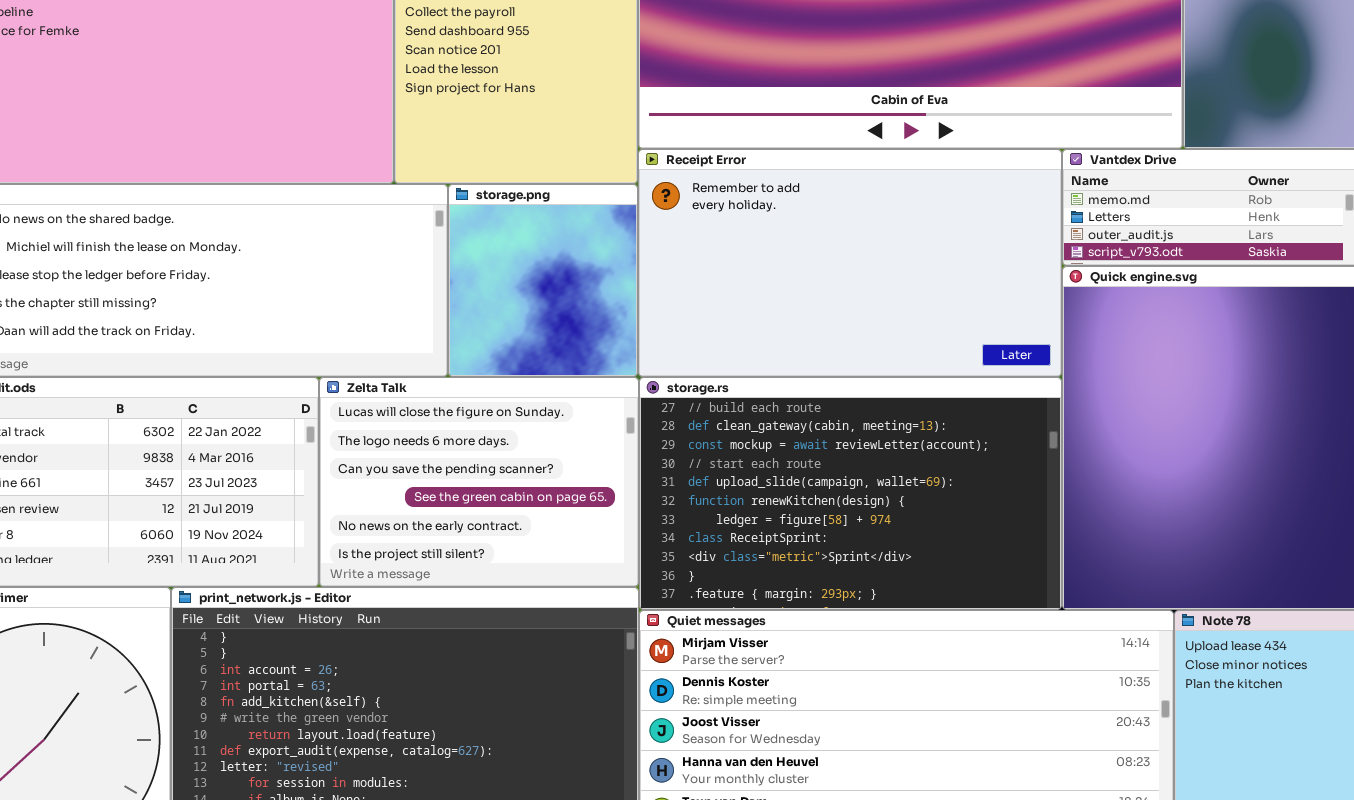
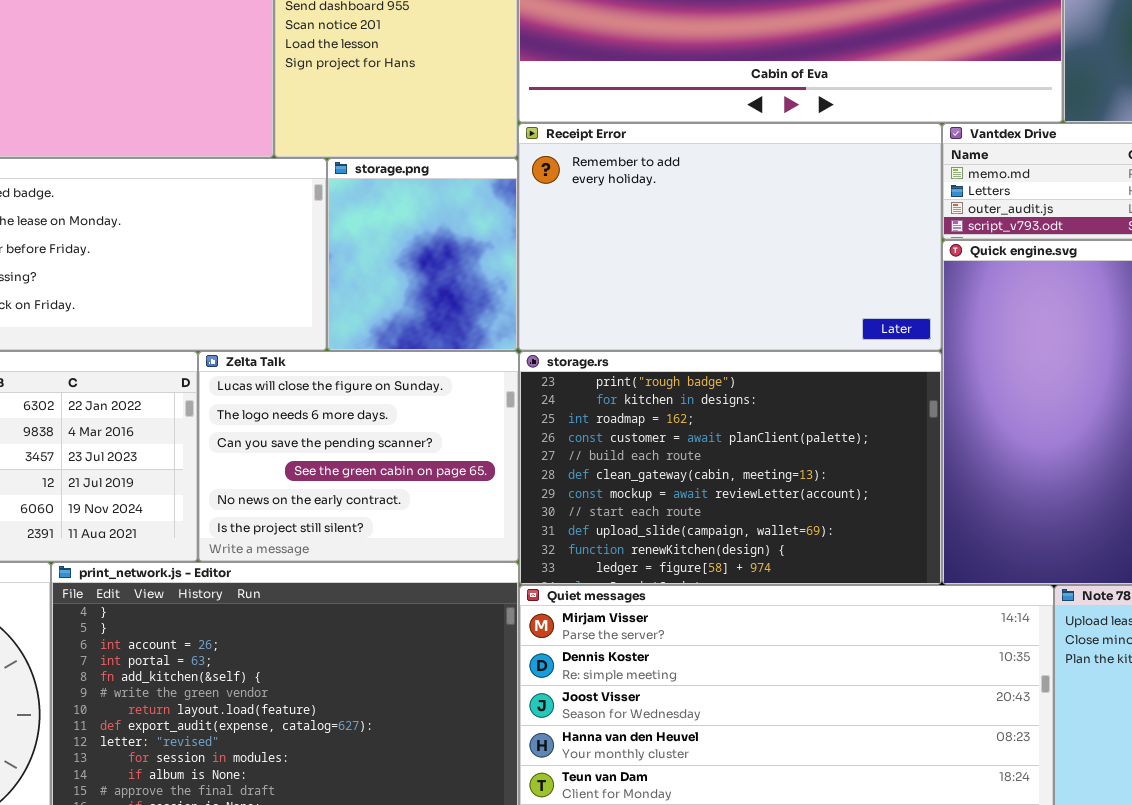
storage.rs: [639,377,1062,610] -> [519,351,942,585], scrolled up 4 rows

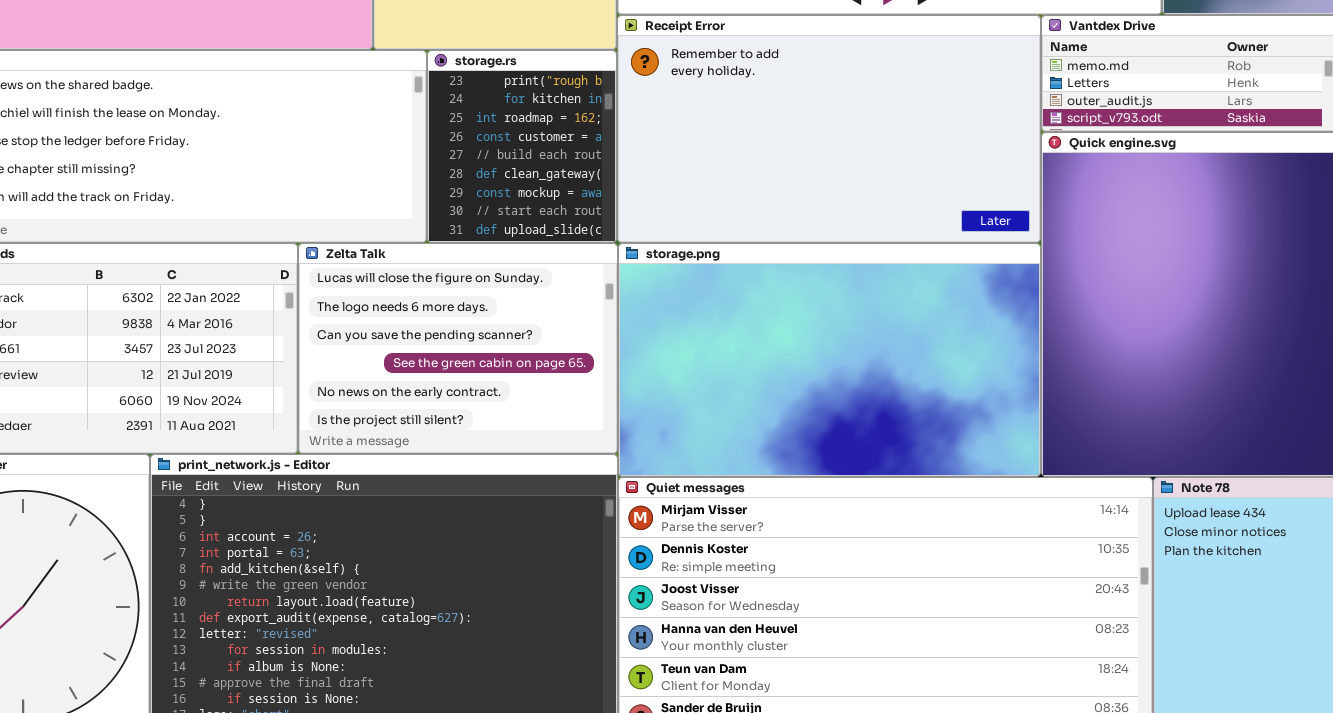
storage.png: [327,158,518,351] -> [618,243,1041,477], moved, resized
storage.rs: [519,351,942,585] -> [427,50,617,243], moved, resized

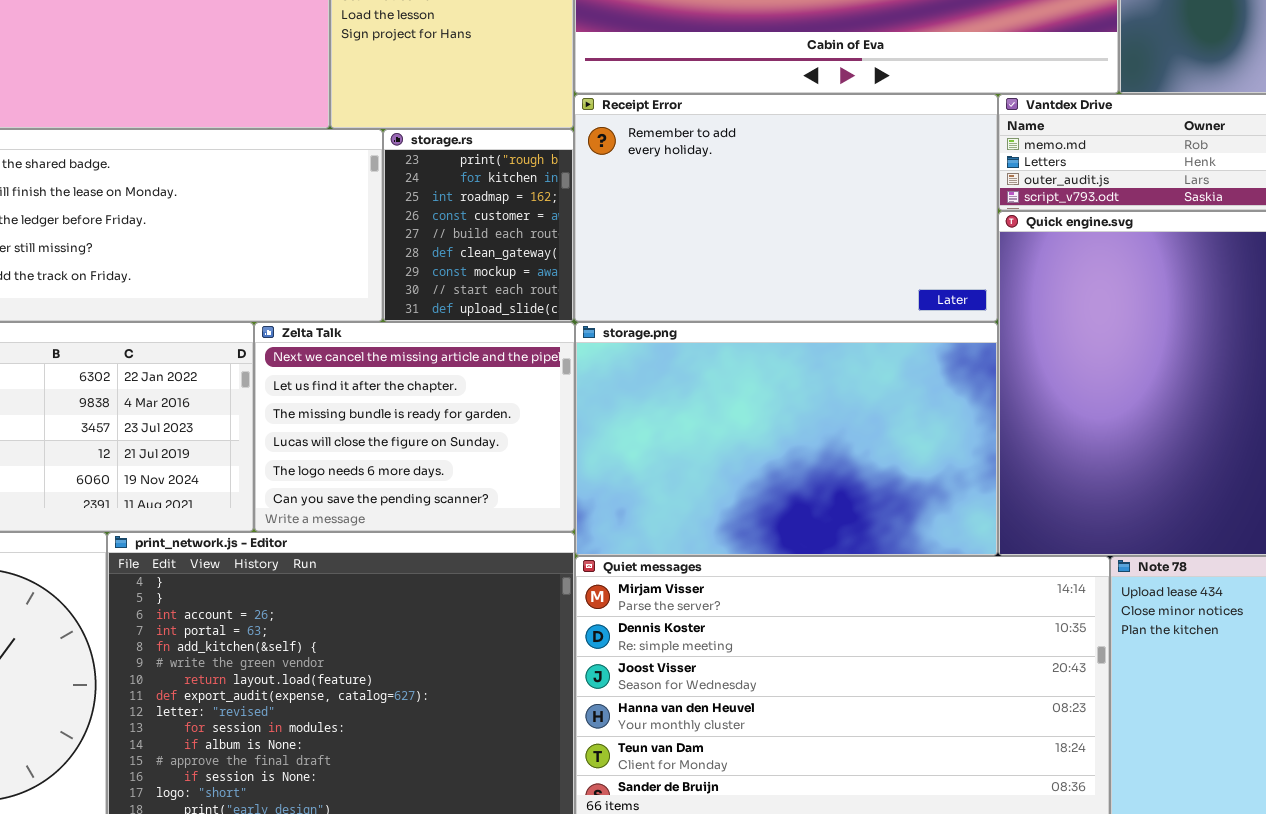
Zelta Talk: [298,243,618,454] -> [254,322,575,532], scrolled up 3 rows

